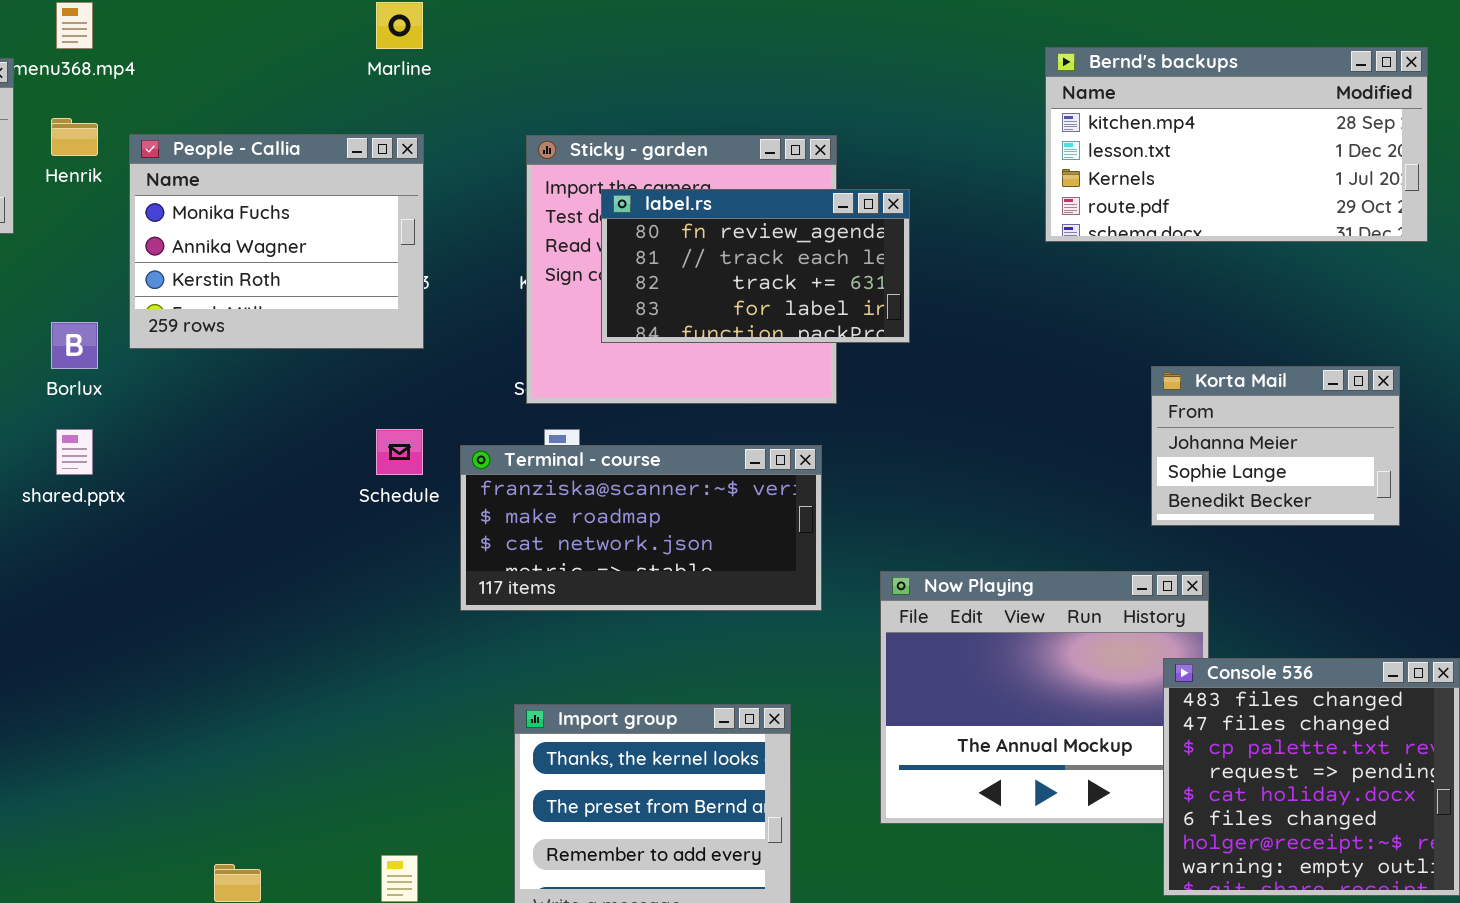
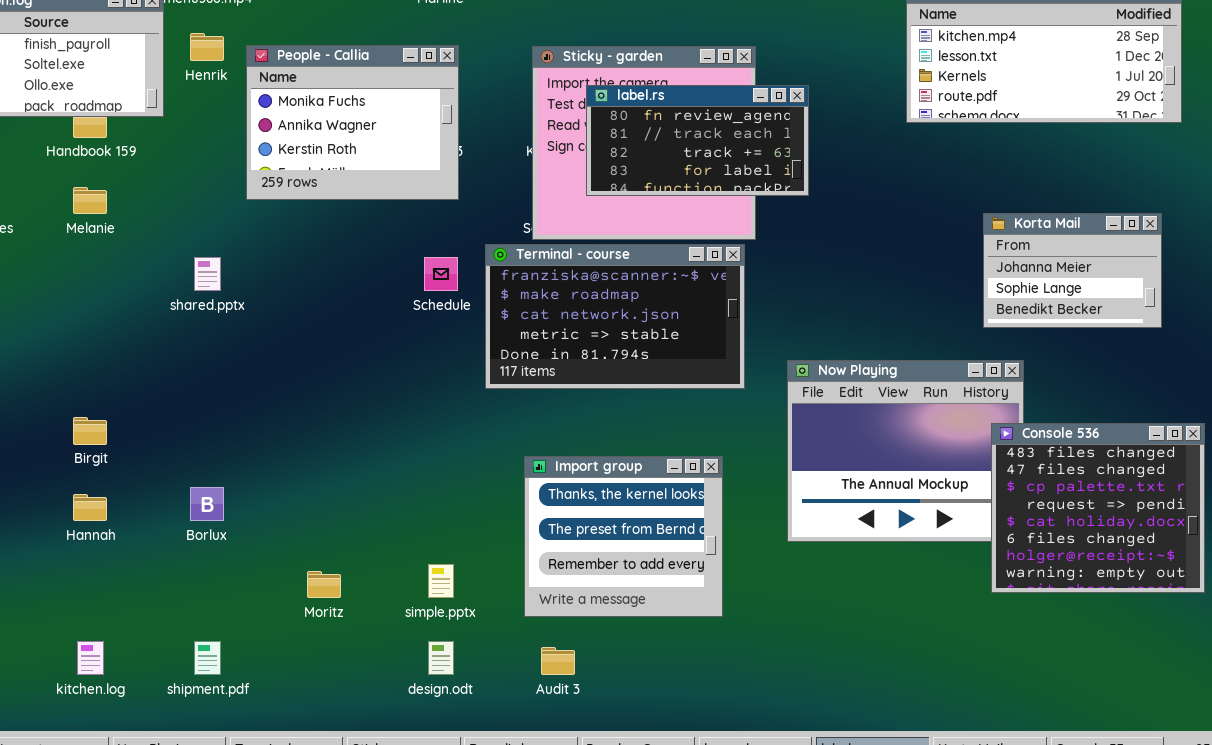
Borlux: [51,322,98,369] -> [190,487,224,521], moved
Terminal - course: [460,445,822,611] -> [485,244,745,389], resized

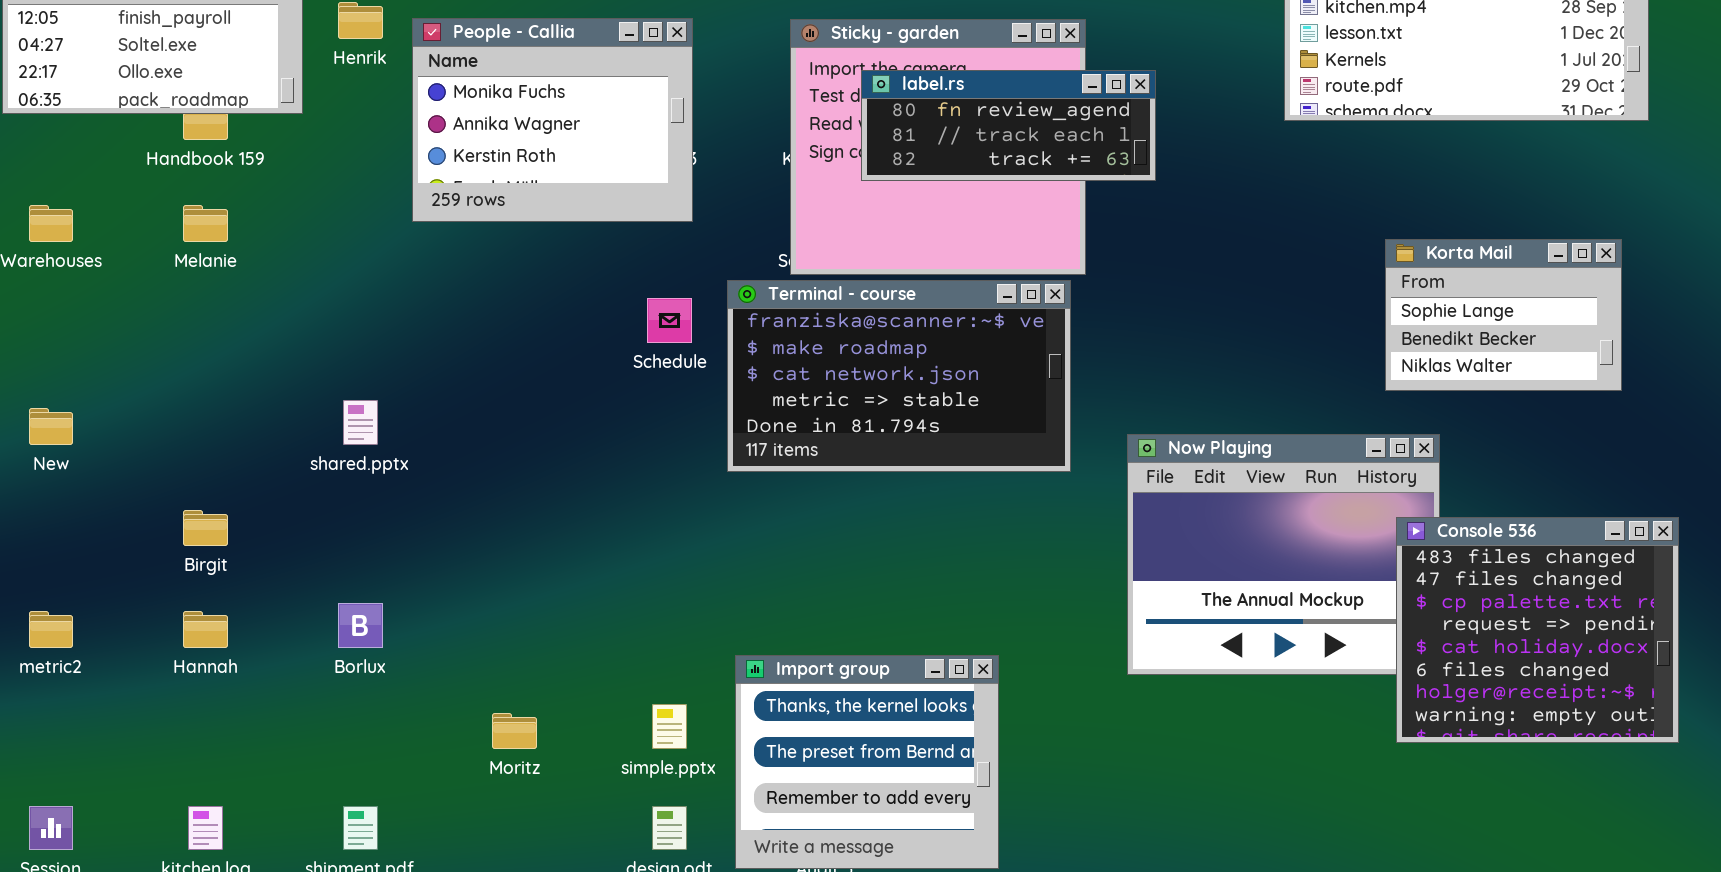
label.rs: [586,85,809,196] -> [861,70,1156,181], resized
Korta Mail: [983,213,1162,328] -> [1385,239,1622,391], scrolled down 1 row
shared.pptx: [194,257,221,291] -> [343,400,378,445], moved
Import group: [524,456,723,617] -> [735,655,999,869], moved

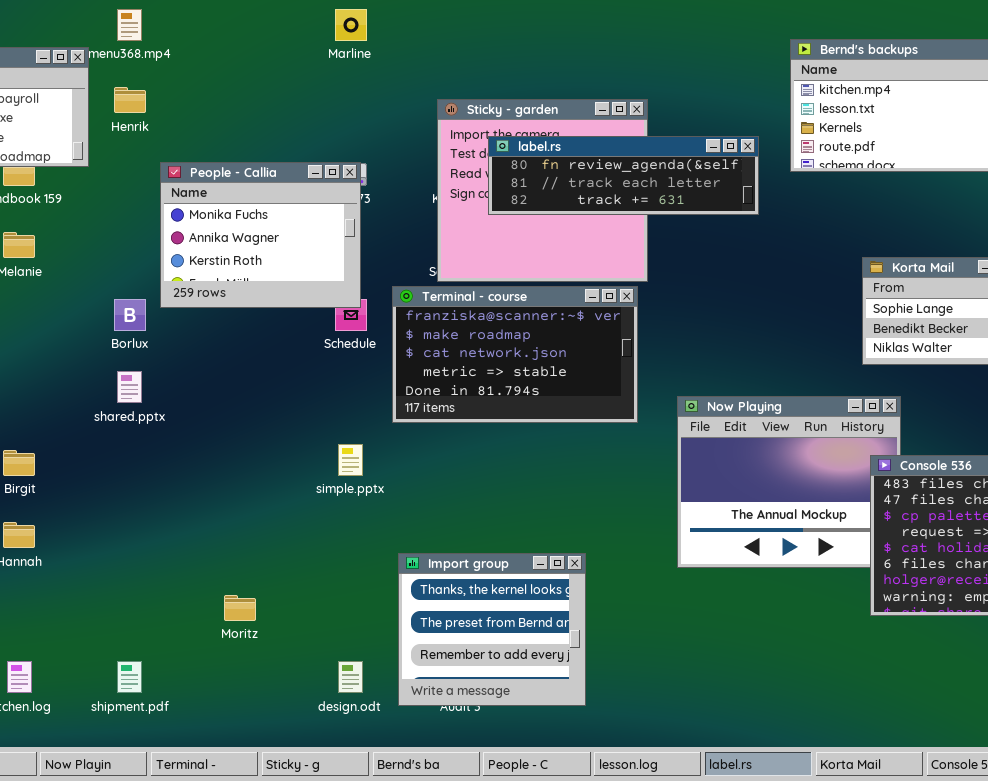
People - Callia: [412,18,693,222] -> [160,162,361,308], moved
label.rs: [861,70,1156,181] -> [488,136,759,215], resized
Borlux: [338,603,383,648] -> [114,299,146,331], moved
simple.pptx: [652,704,687,749] -> [338,444,363,476], moved

